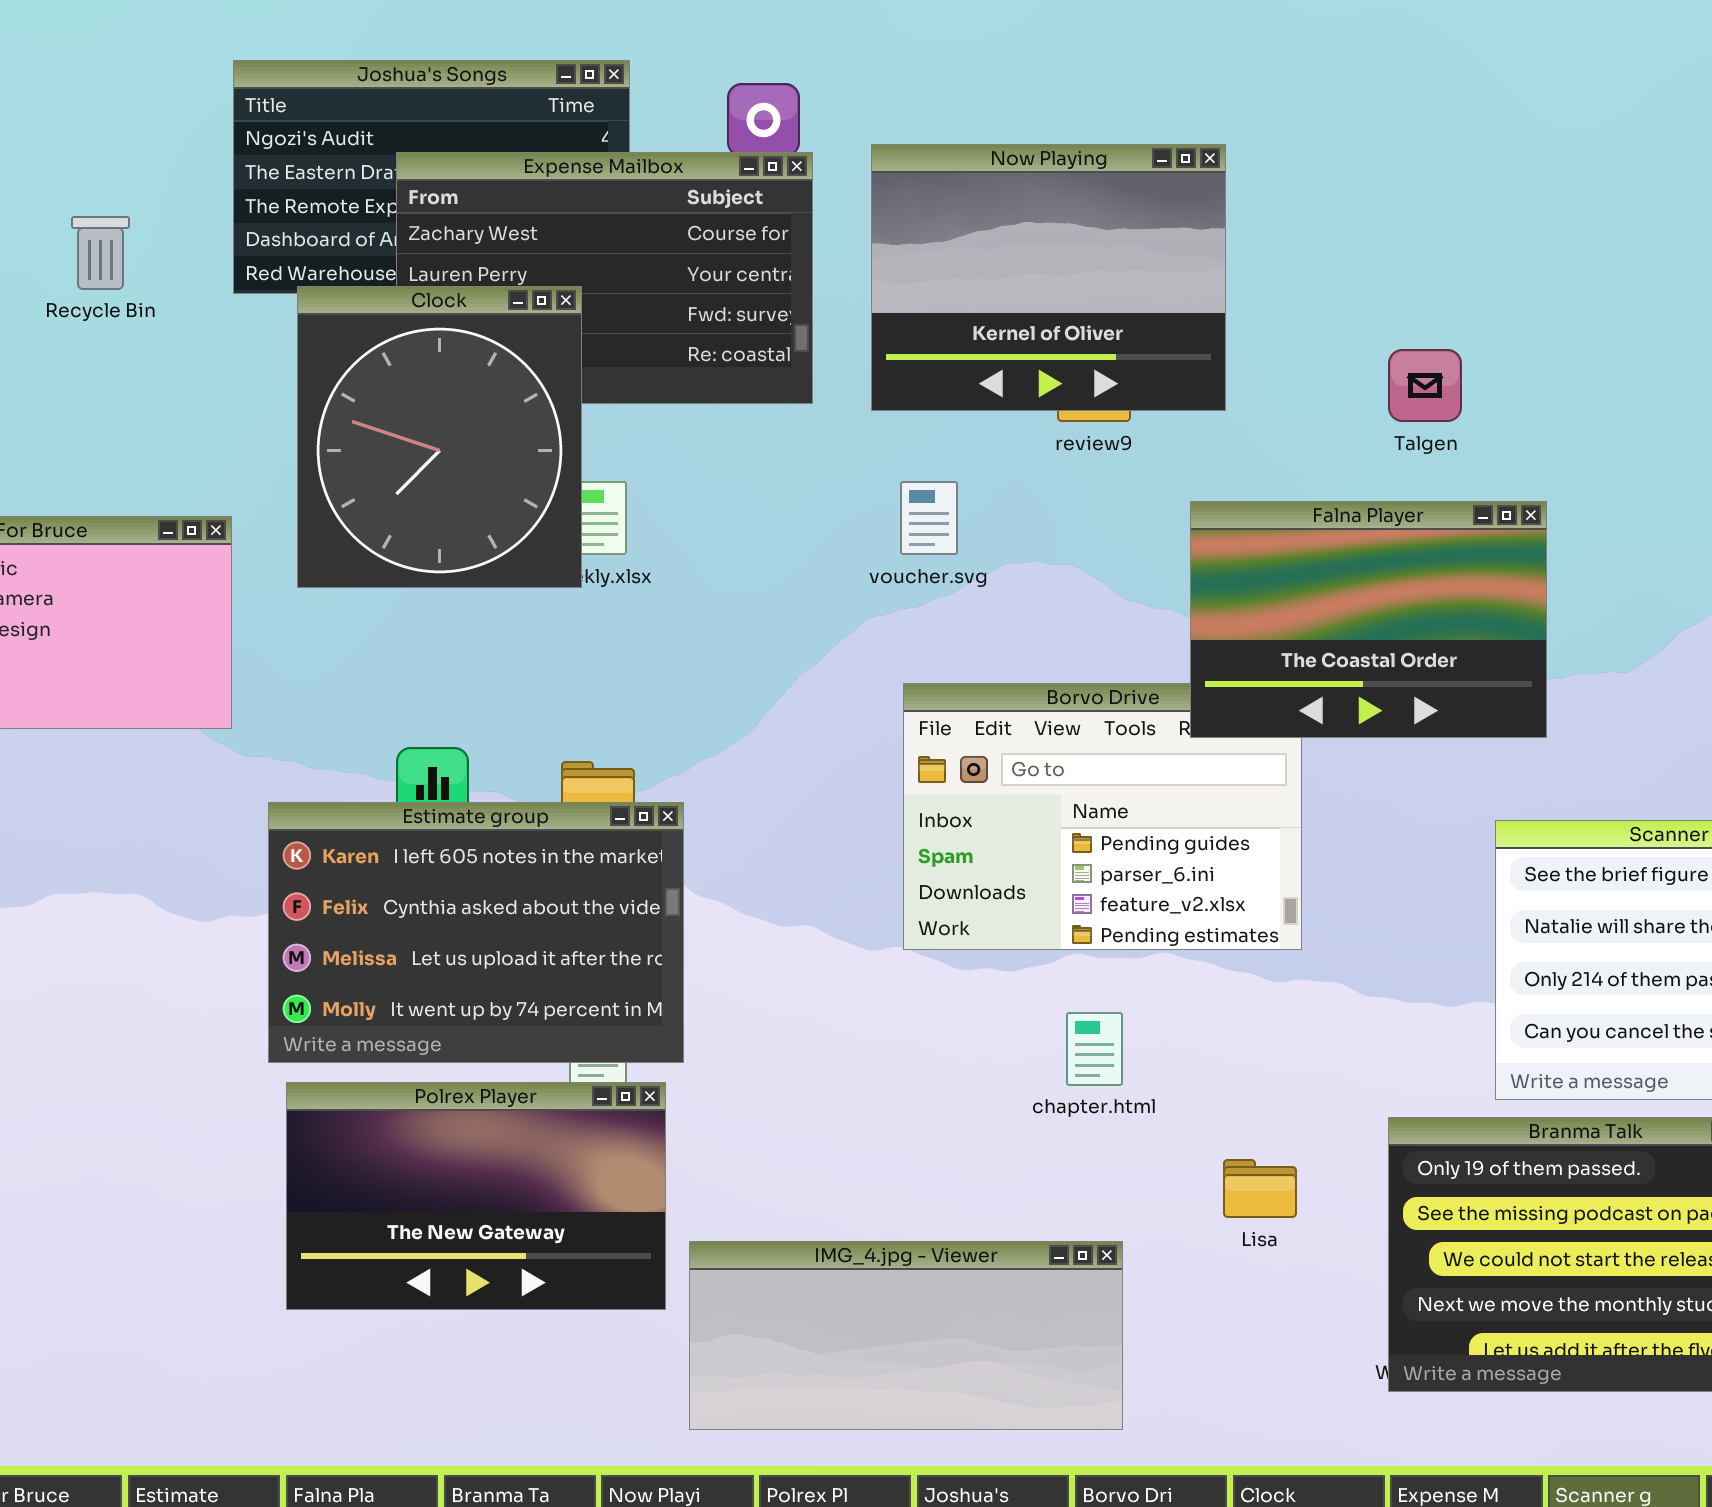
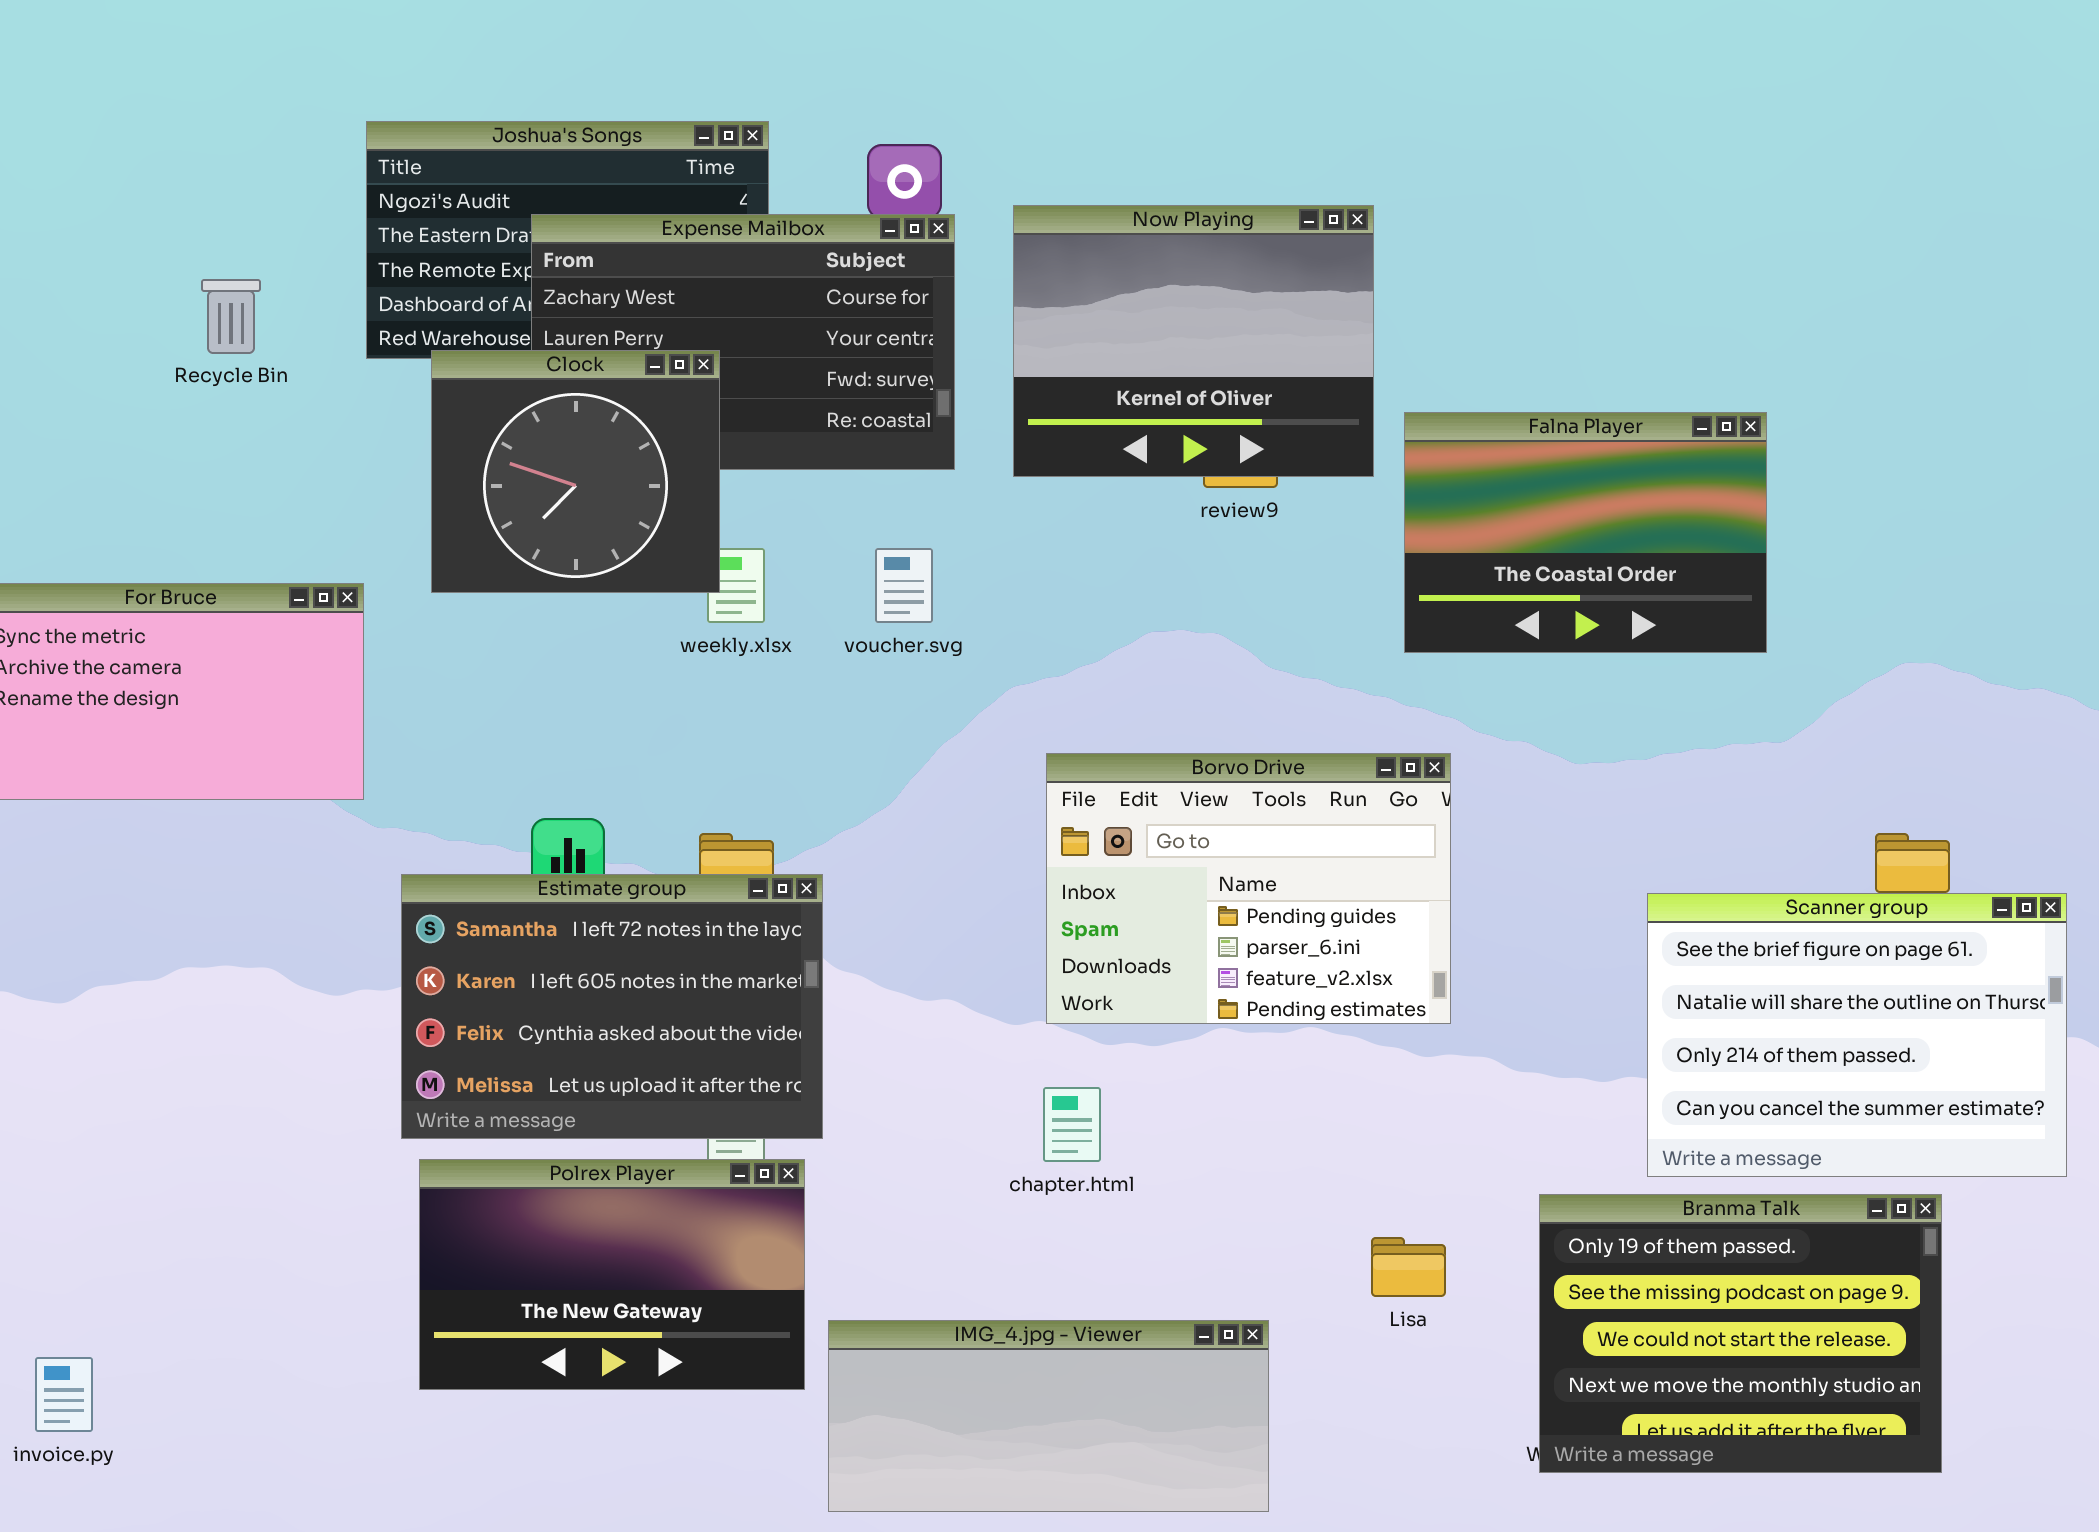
Clock: [297,286,582,588] -> [431,350,720,593], resized
voucher.svg: [900,481,958,555] -> [875,548,933,623], moved
Falna Player: [1190,501,1547,738] -> [1404,412,1767,653], moved
Estimate group: [268,802,684,1063] -> [401,874,823,1139], scrolled up 1 row
chapter.html: [1066,1012,1123,1086] -> [1043,1087,1101,1162], moved

